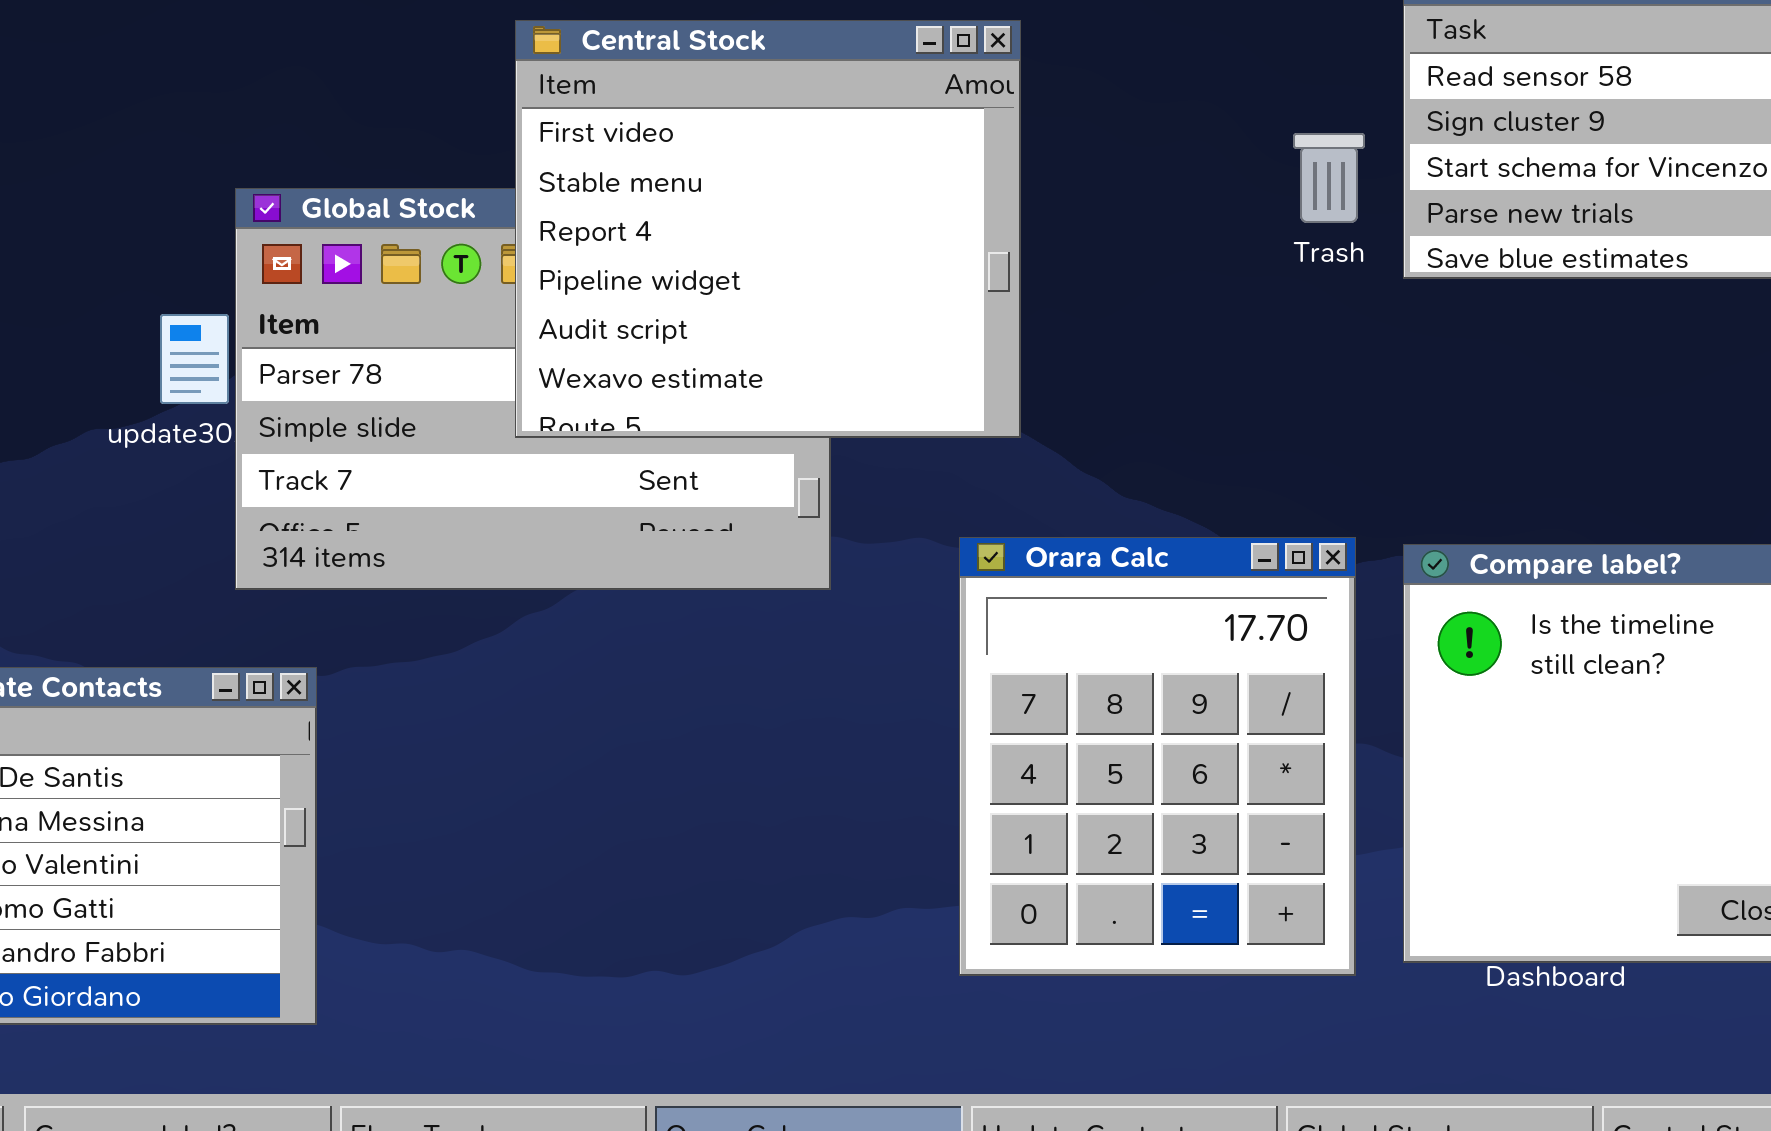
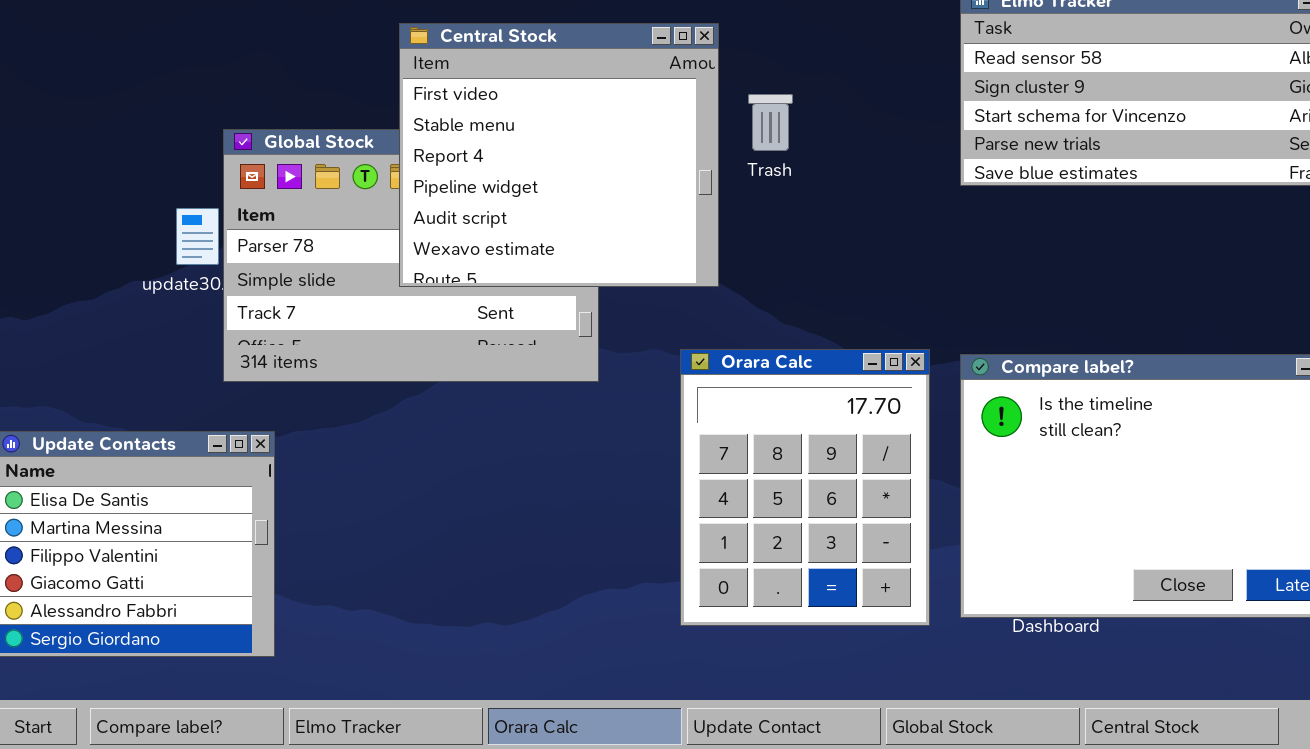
Trash: [1293,133,1365,223] -> [748,94,793,151], moved

